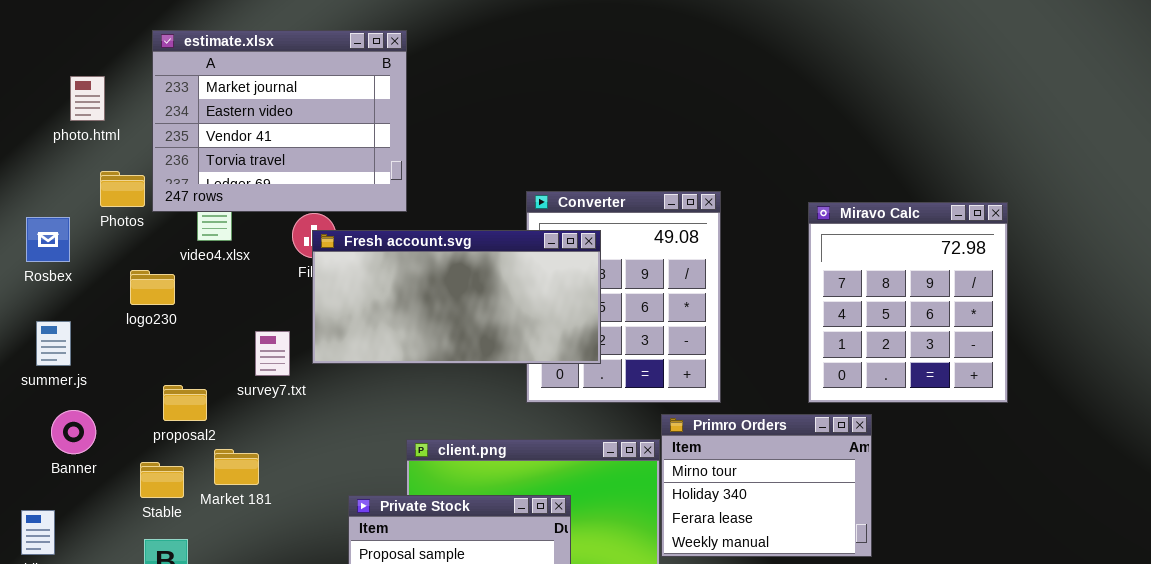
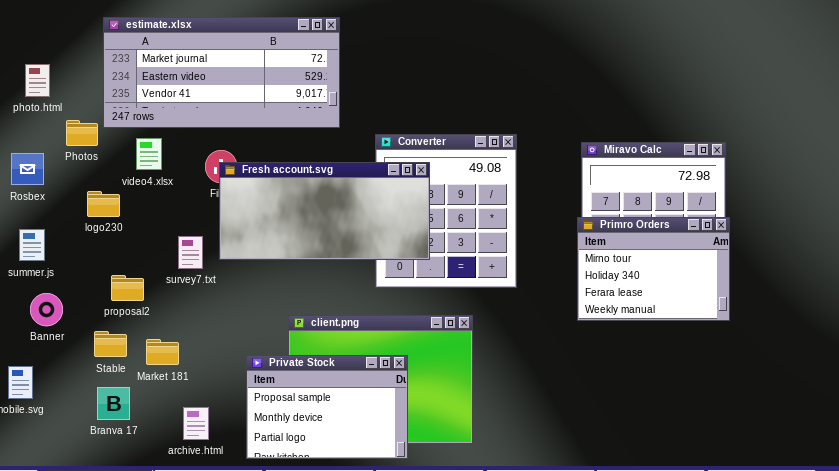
estimate.xlsx: [152,30,407,212] -> [103,17,340,128], resized
photo.html: [70,76,105,121] -> [25,64,50,97], moved
Primro Orders: [661,414,872,557] -> [577,217,730,321], moved
Market 181: [214,449,259,485] -> [146,339,179,365], moved

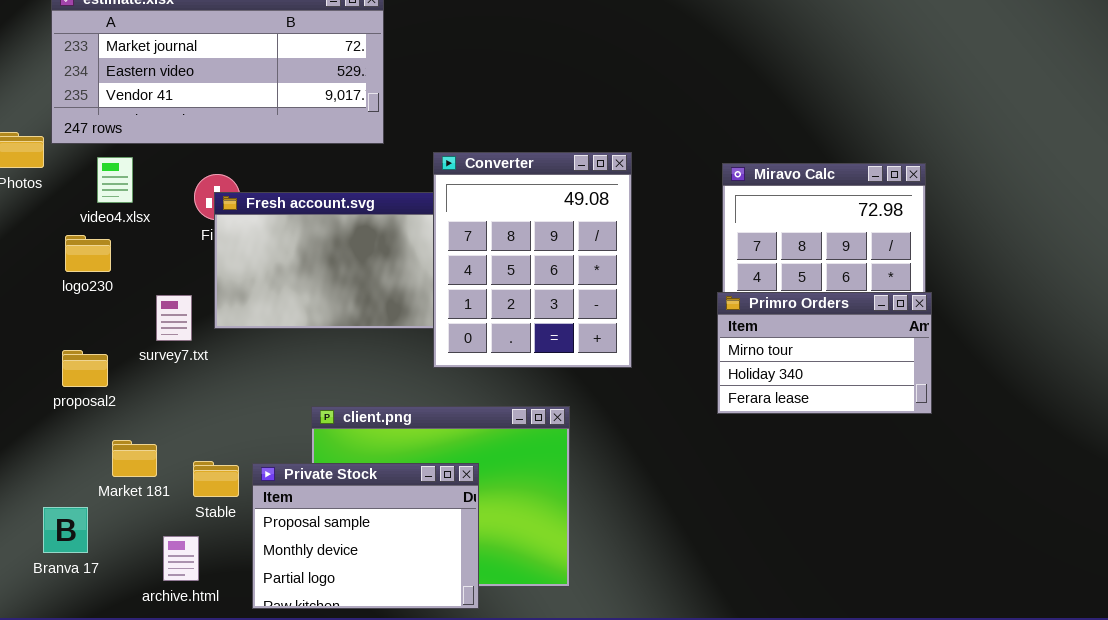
Converter: [375,134,517,288] -> [433,152,632,368], raised
logo230: [87,191,120,217] -> [65,235,111,272], moved
Primro Orders: [577,217,730,321] -> [717,292,932,414], resized
Stable: [94,331,127,357] -> [193,461,239,497], moved

